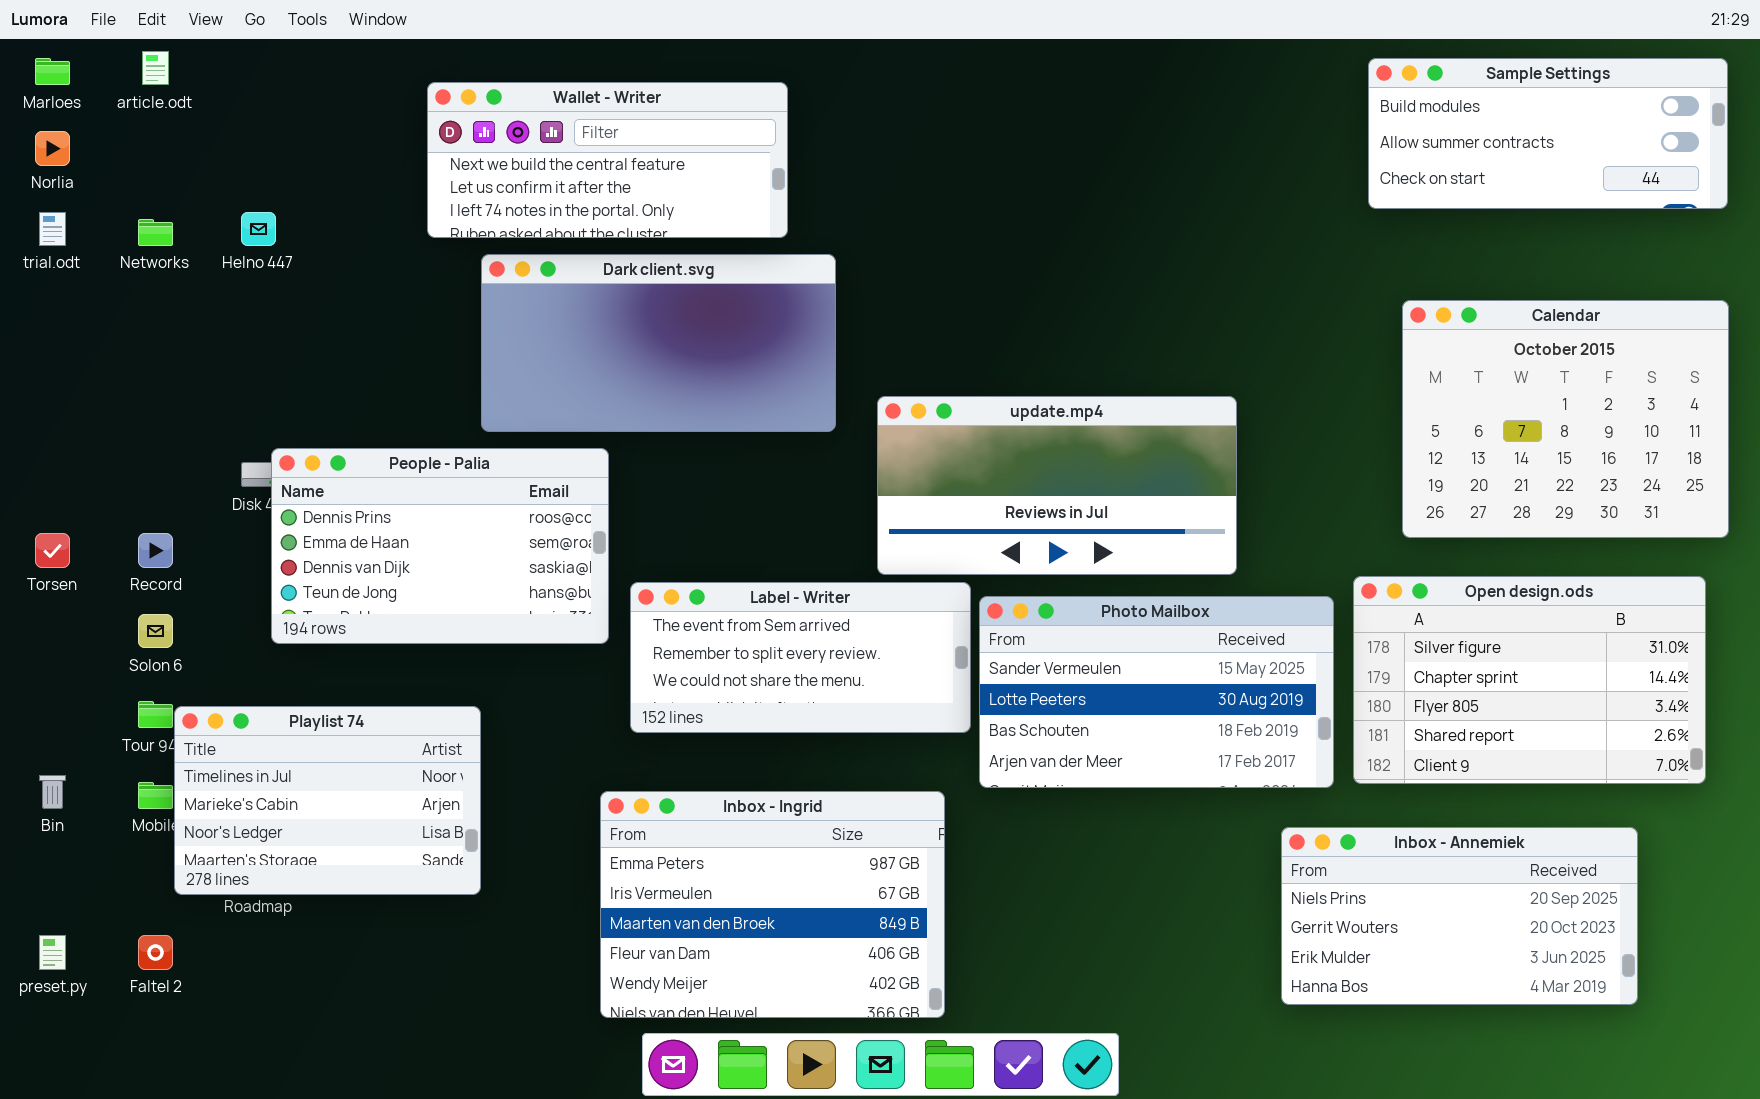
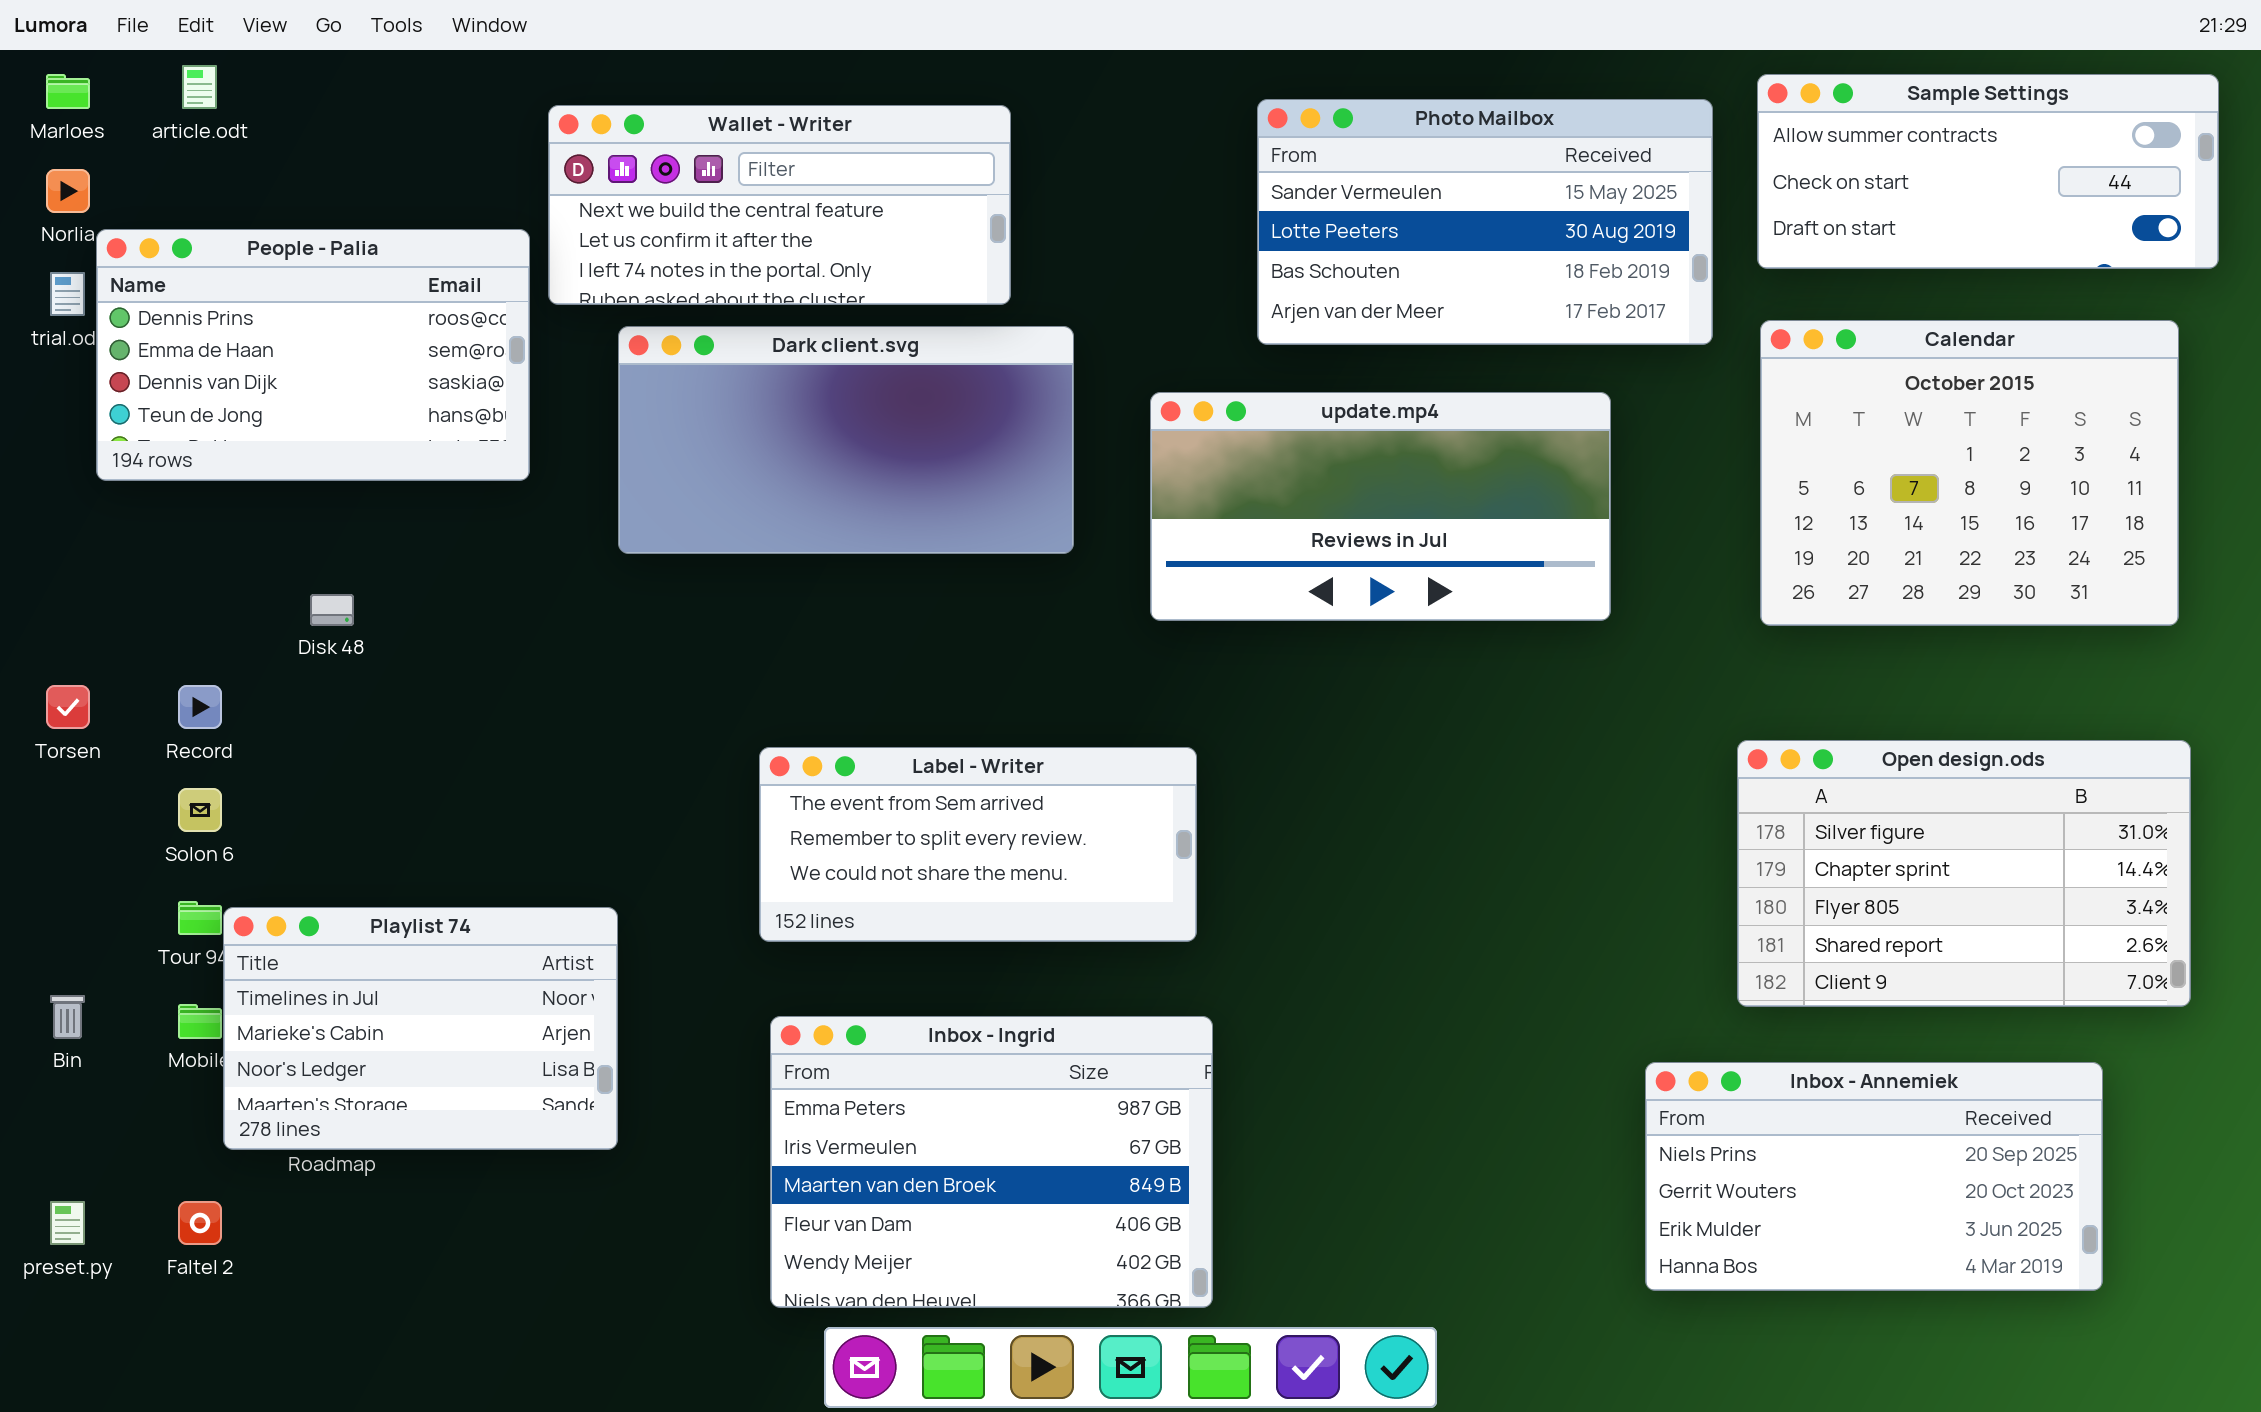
Sample Settings: [1368,58,1728,209] -> [1757,74,2219,269], scrolled down 1 row
Calendar: [1402,300,1729,538] -> [1760,320,2179,626], moved
update.mp4: [877,396,1237,575] -> [1150,392,1611,621], moved
People - Palia: [271,448,609,644] -> [96,229,530,481], moved
Label - Writer: [630,582,971,733] -> [759,747,1197,942], moved
Photo Mailbox: [979,596,1334,788] -> [1257,99,1713,345], moved

